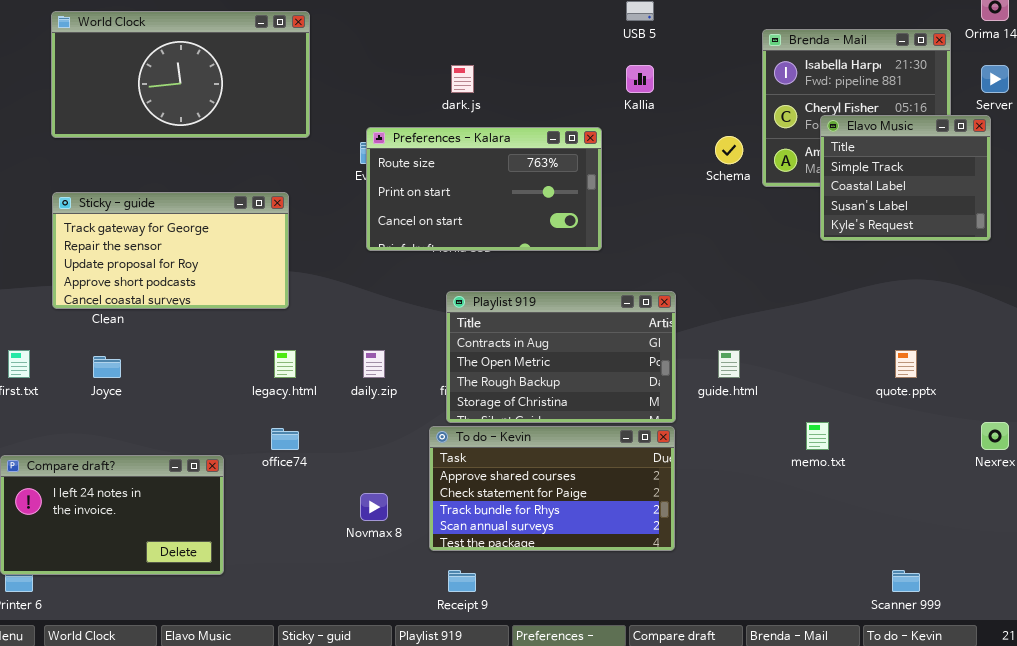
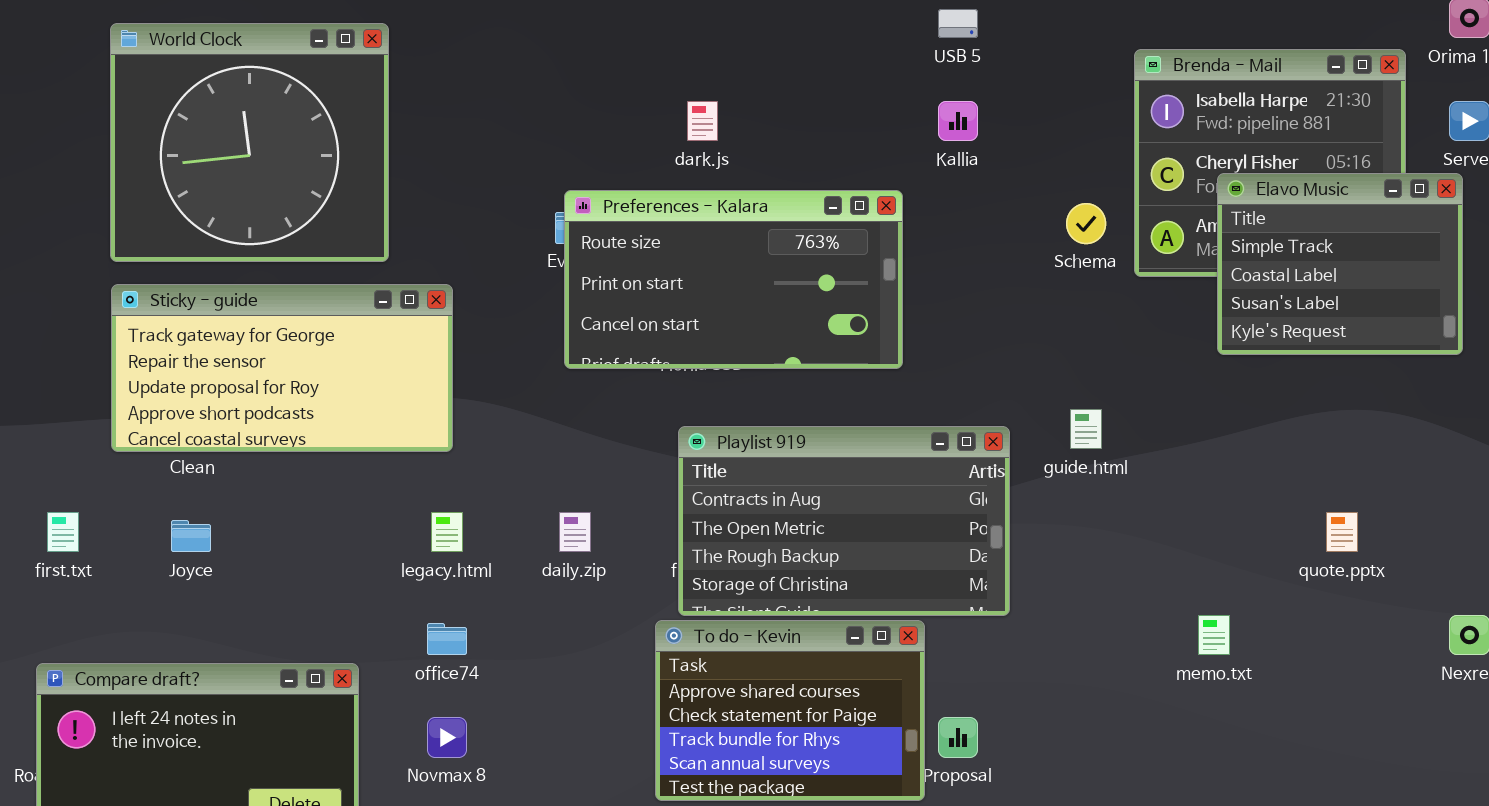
World Clock: [51,11,310,138] -> [110,23,389,262], resized
guide.html: [718,350,740,378] -> [1070,409,1102,449], moved
To do - Kevin: [429,426,675,551] -> [655,620,925,801], resized
Novmax 8: [360,493,388,521] -> [427,717,467,758], moved

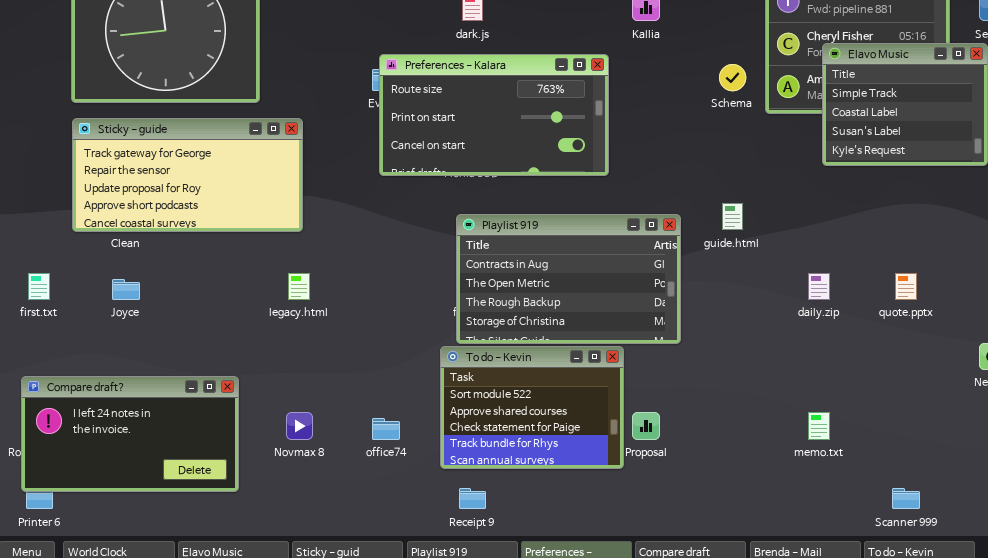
daily.zip: [559,512,591,552] -> [808,273,830,300], moved
memo.txt: [1198,615,1230,655] -> [808,412,830,440], moved
To do - Kevin: [655,620,925,801] -> [440,346,624,469], scrolled up 1 row
office74: [427,623,467,655] -> [372,418,400,440], moved

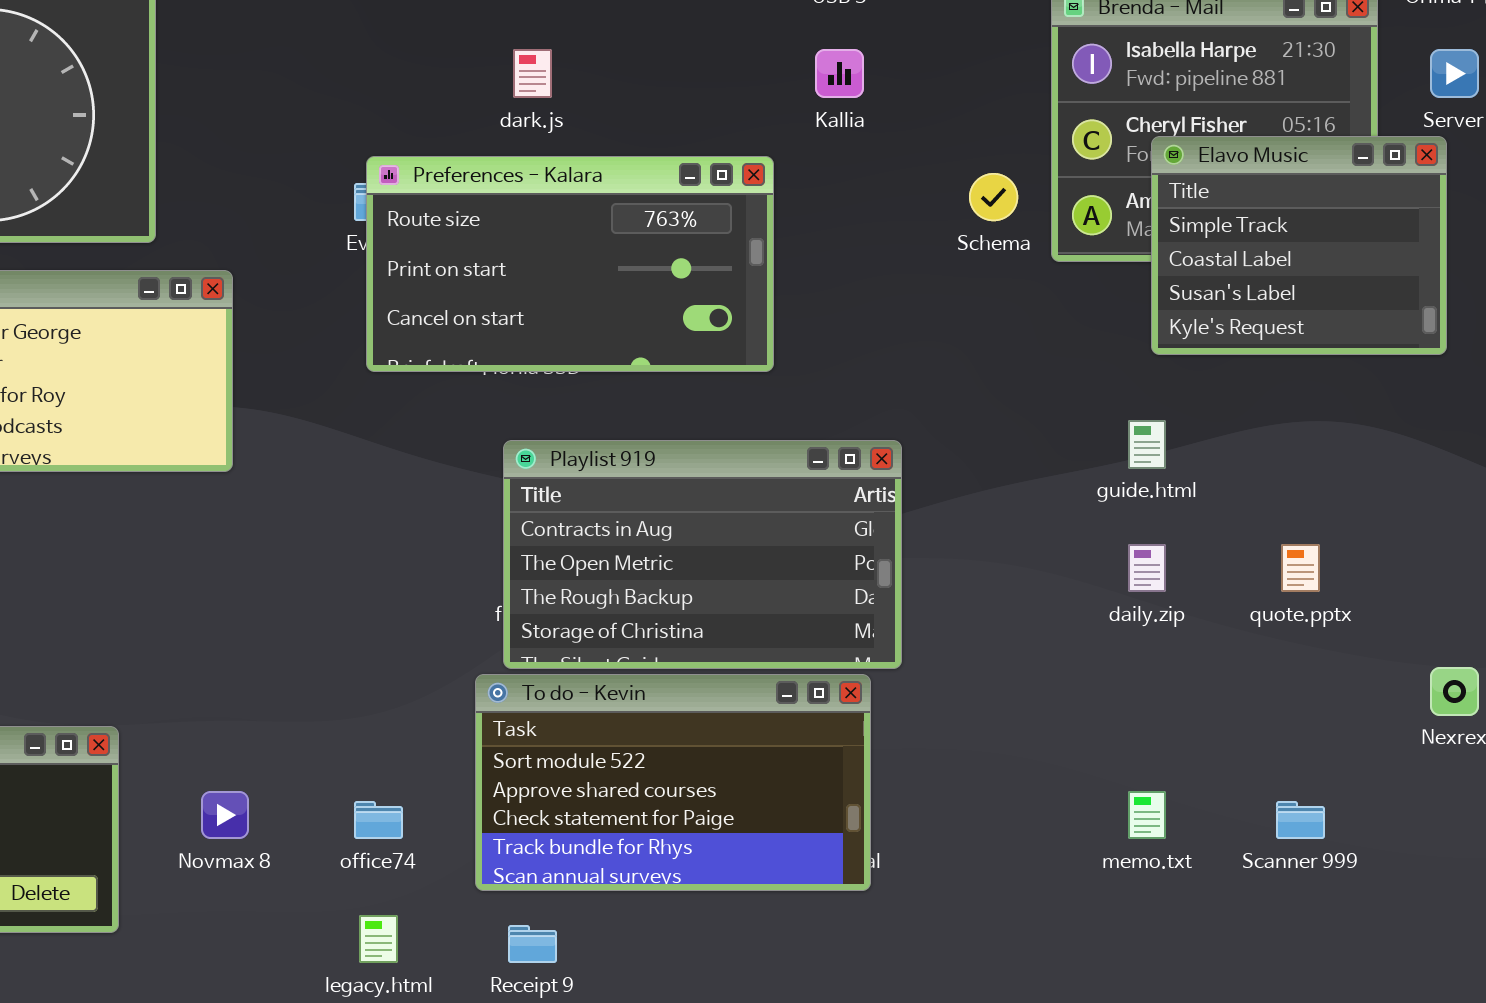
guide.html: [722,203,743,230] -> [1128,420,1166,469], moved
legacy.html: [288,273,310,300] -> [359,915,398,963], moved
To do - Kevin: [440,346,624,469] -> [475,674,871,891], resized
Scanner 999: [892,488,920,509] -> [1276,801,1325,839], moved

